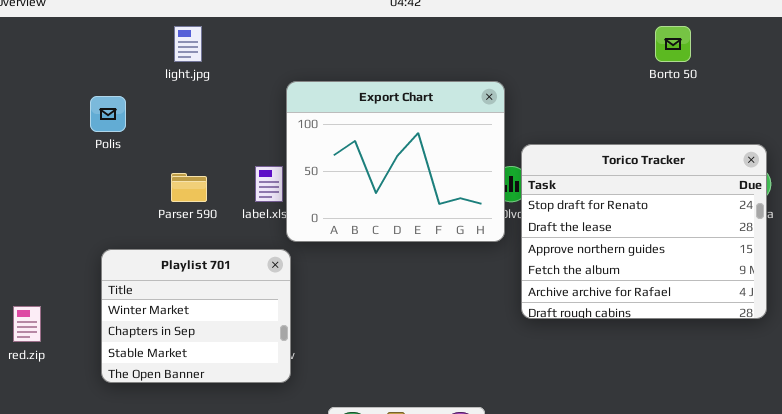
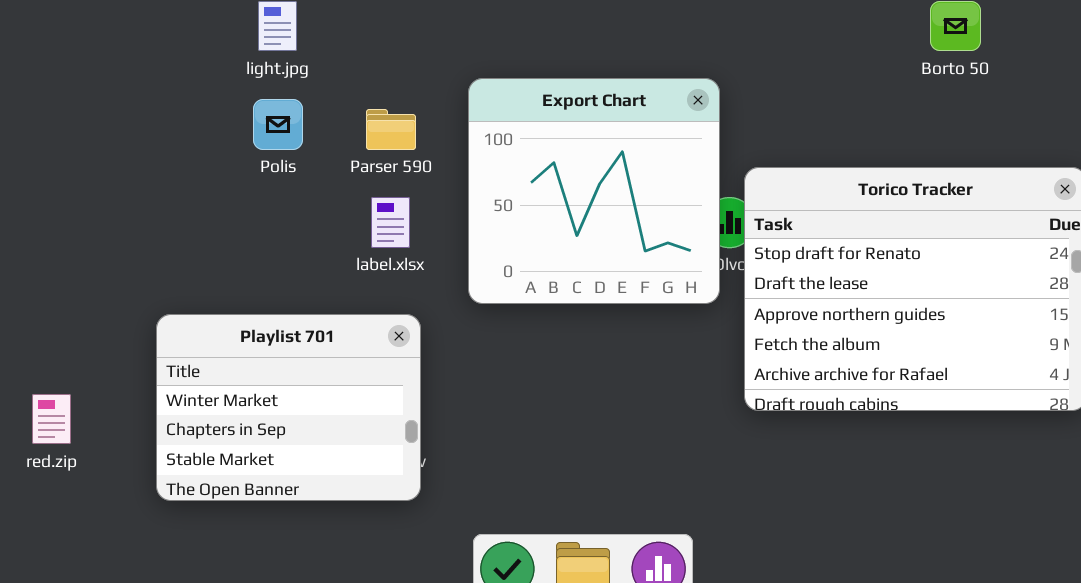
Export Chart: [286,81,505,242] -> [468,78,720,304], resized
Polis: [90,96,126,132] -> [253,99,303,150], moved
Parser 590: [171,173,207,202] -> [366,109,416,150], moved

